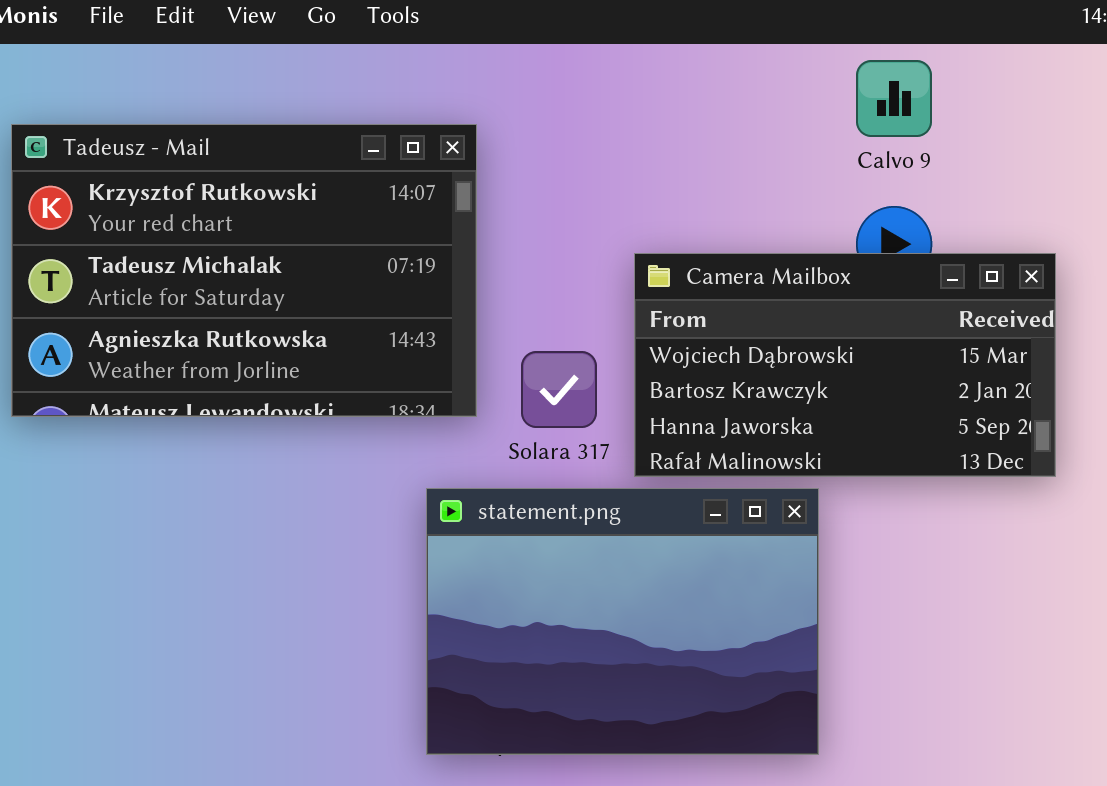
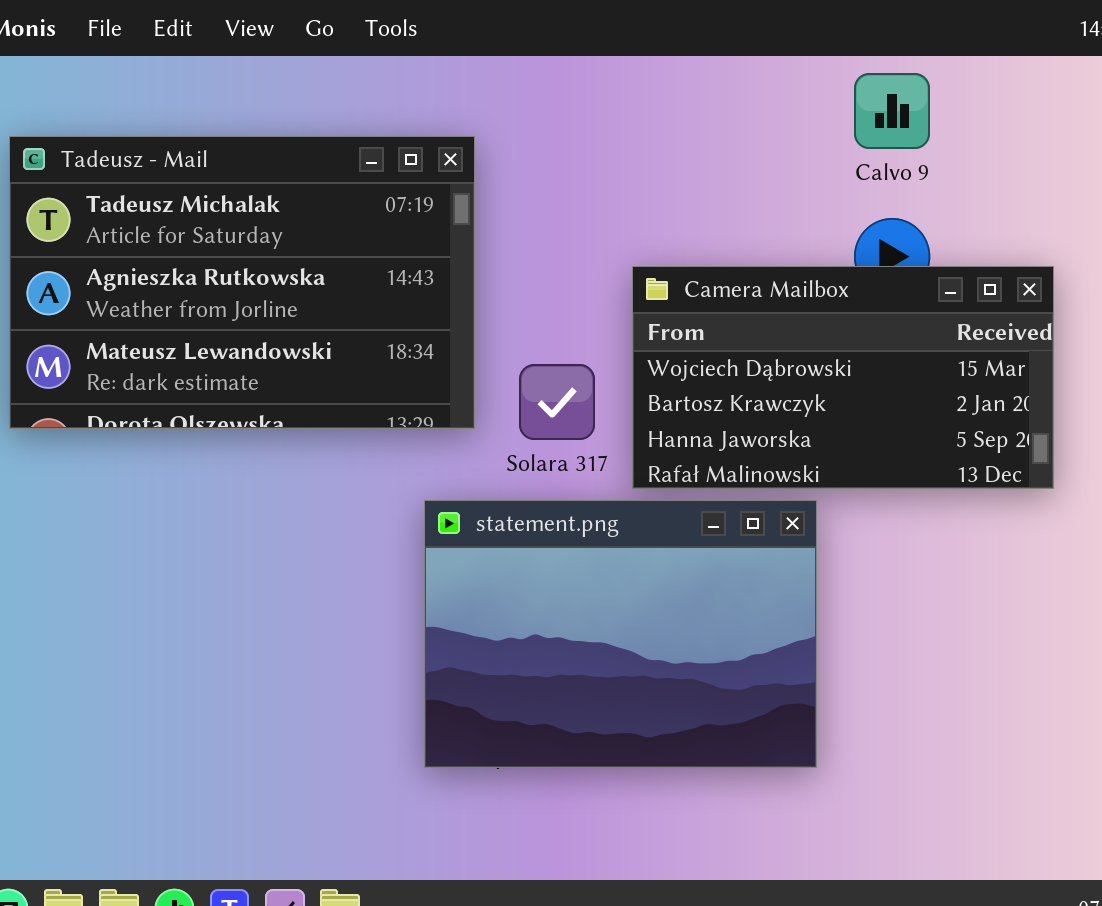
Tadeusz - Mail: [11,124,477,417] -> [9,136,475,429], scrolled down 1 row

